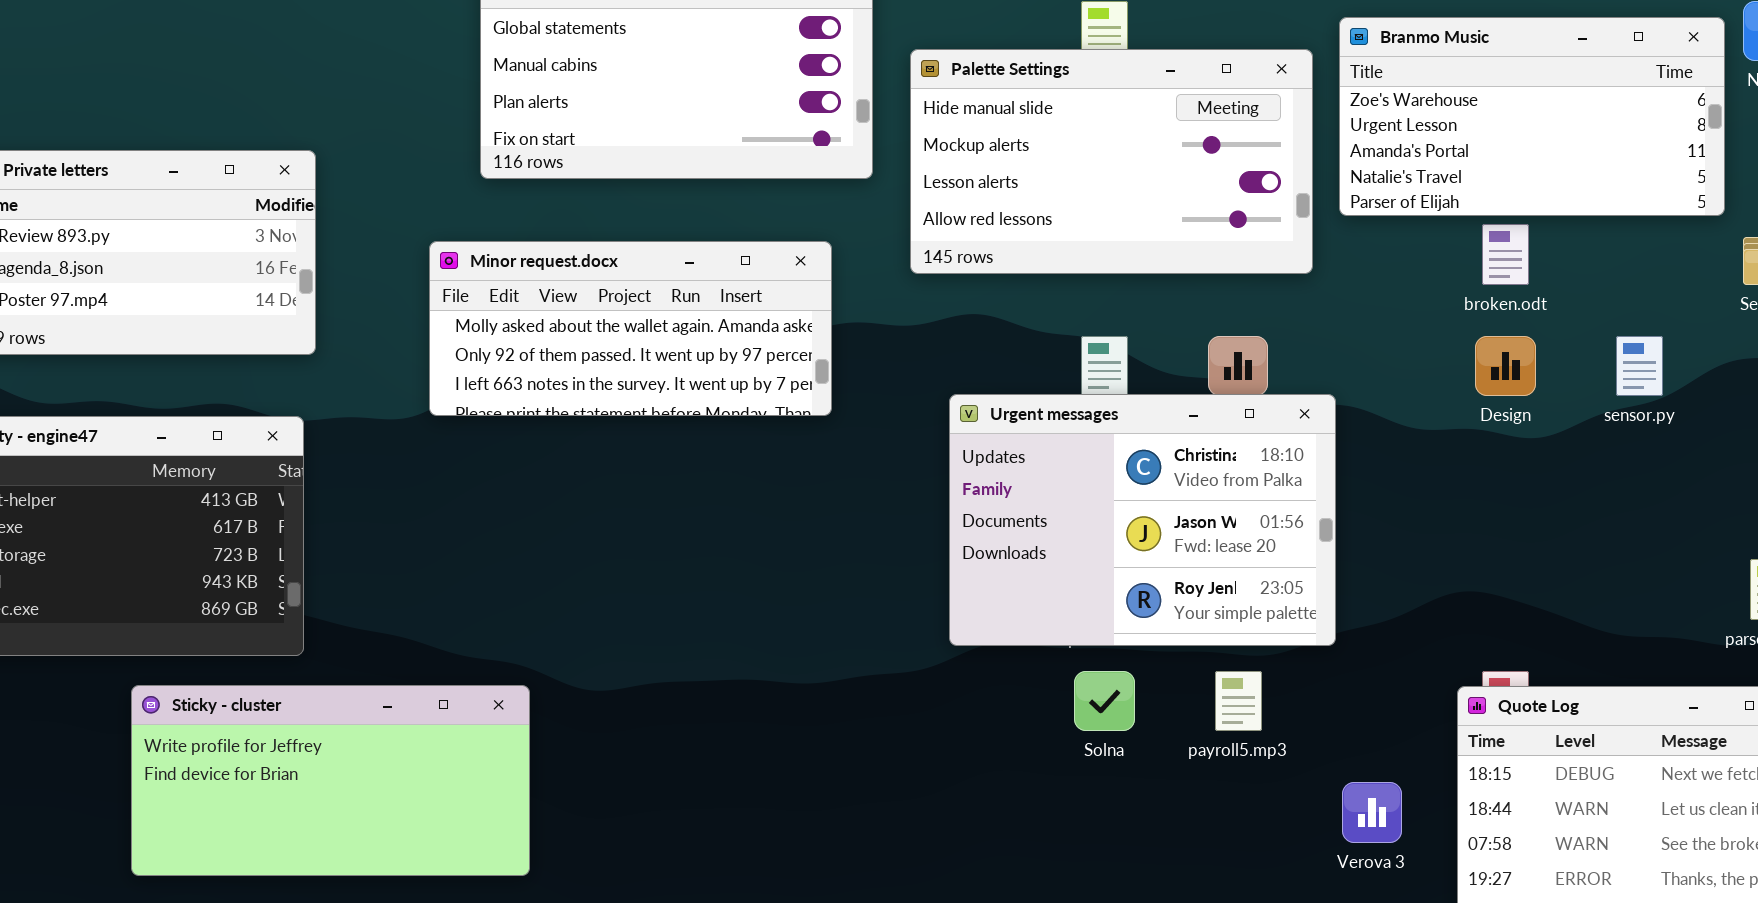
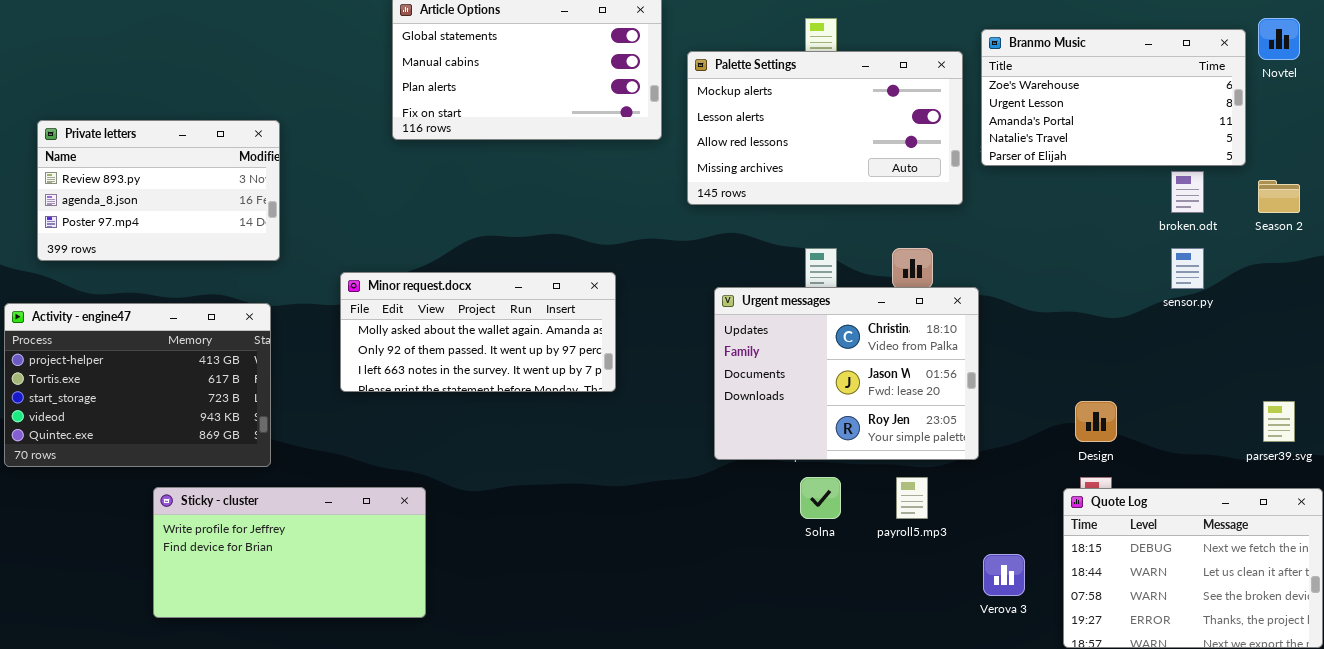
Palette Settings: [910,49,1313,274] -> [687,51,963,205], scrolled down 1 row
broken.odt: [1482,224,1529,285] -> [1171,171,1204,213], moved
Minor request.docx: [429,241,832,416] -> [340,272,616,392], moved
Design: [1475,336,1536,396] -> [1075,401,1117,442], moved

